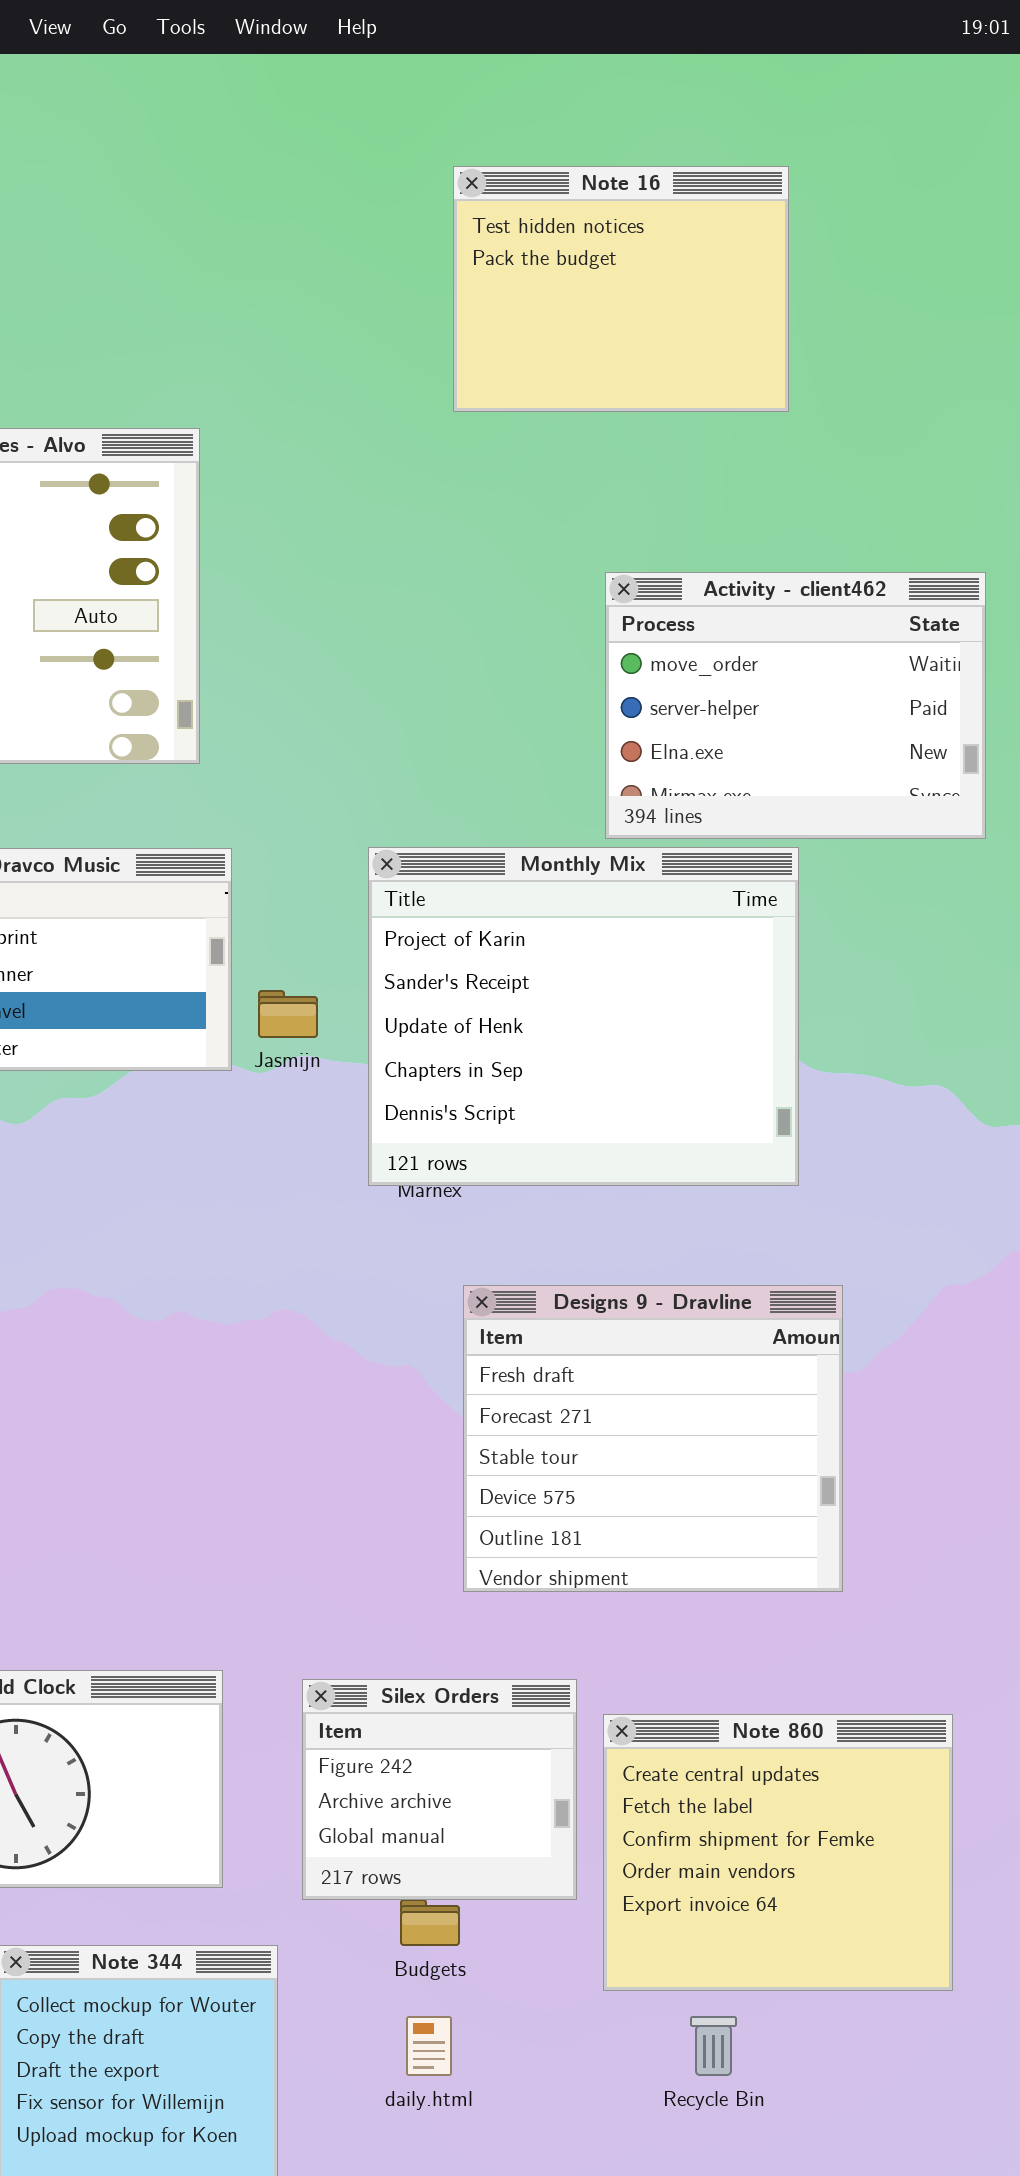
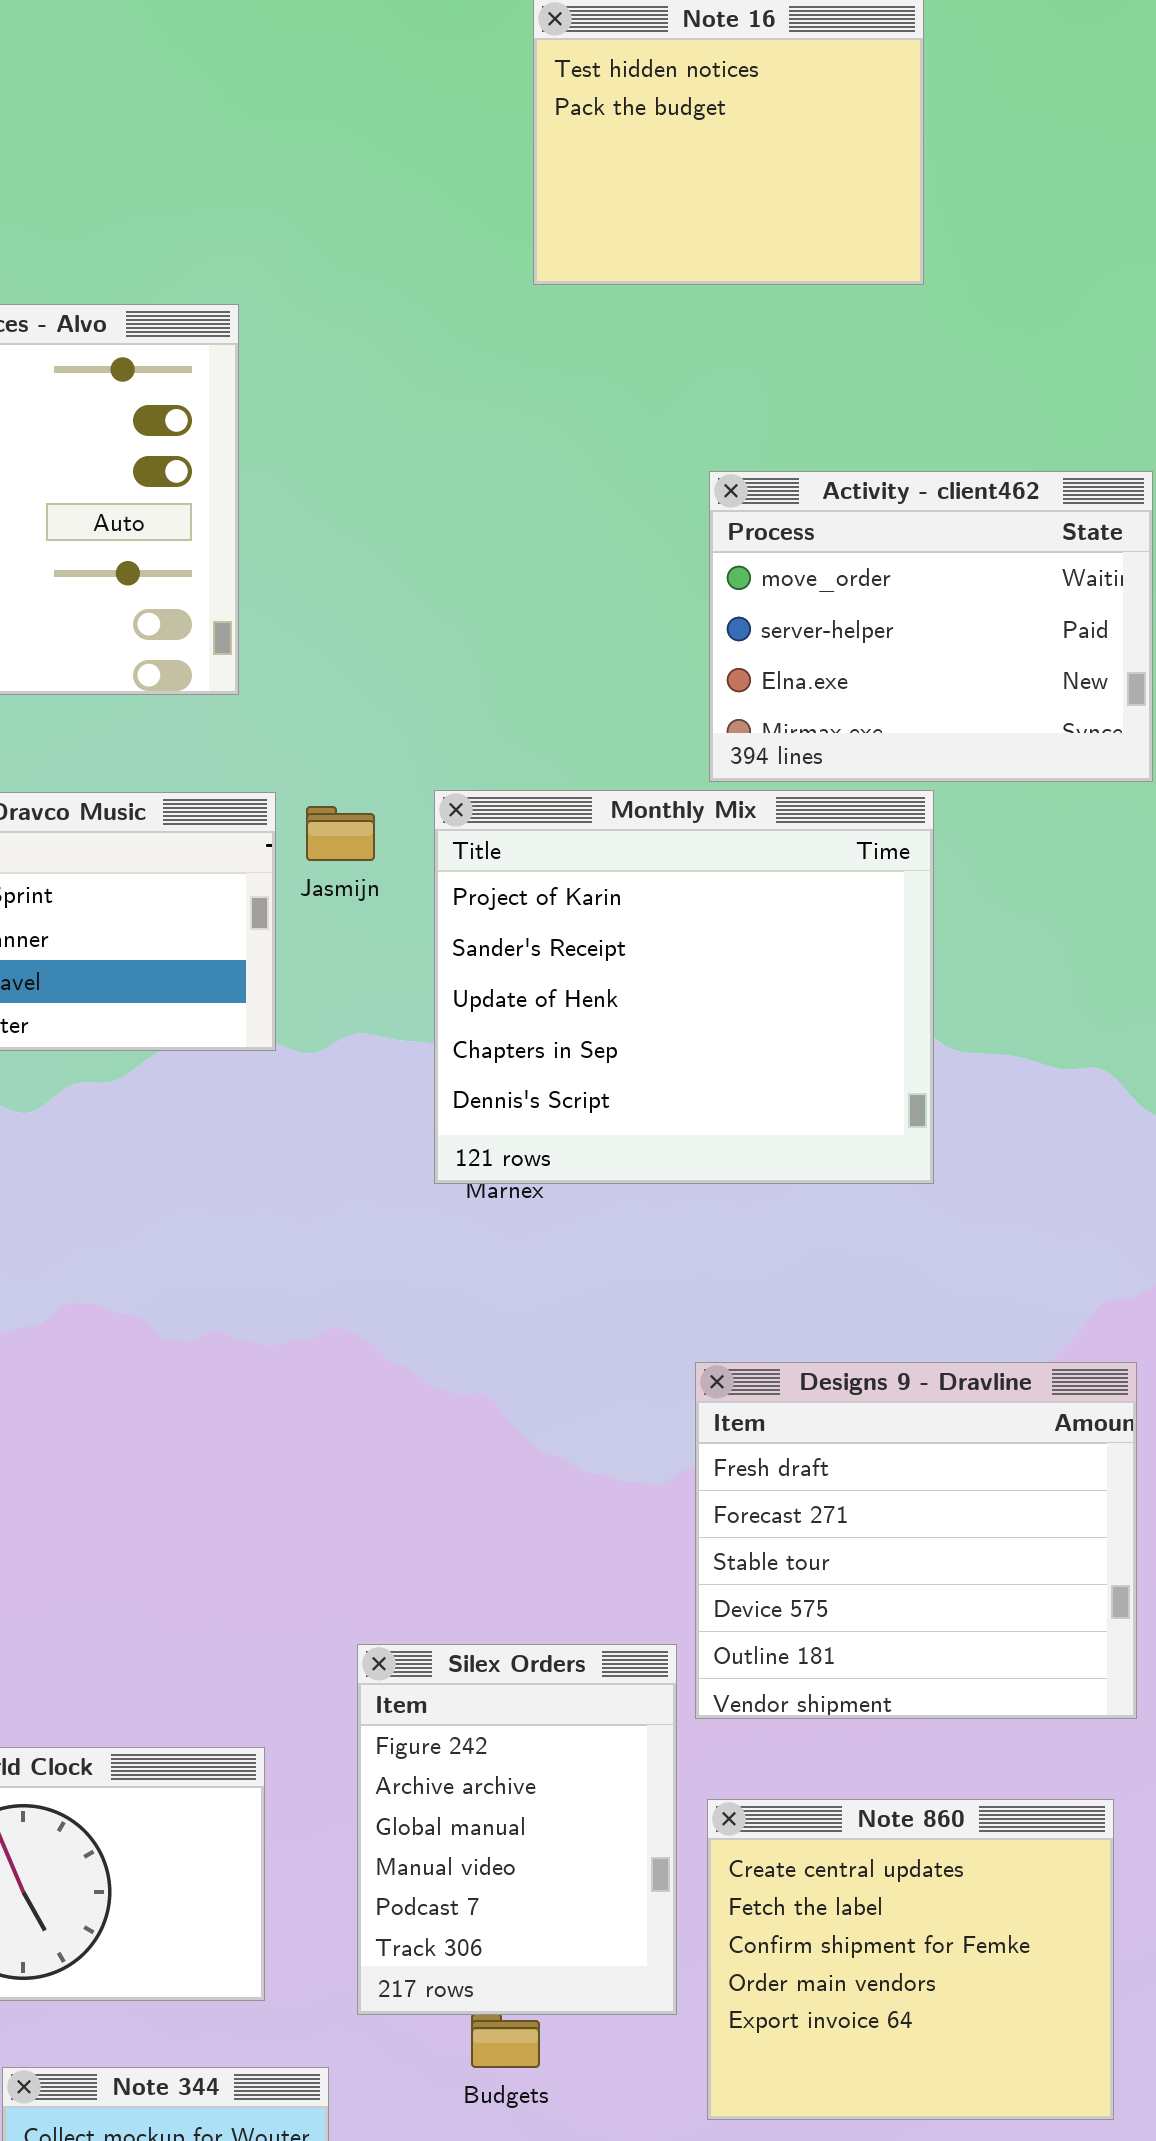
Jasmijn: [258,990,318,1038] -> [306,806,375,861], moved
Designs 9 - Dravline: [463,1285,843,1592] -> [695,1362,1137,1719], moved
Silex Orders: [302,1679,577,1900] -> [357,1644,677,2015], resized

